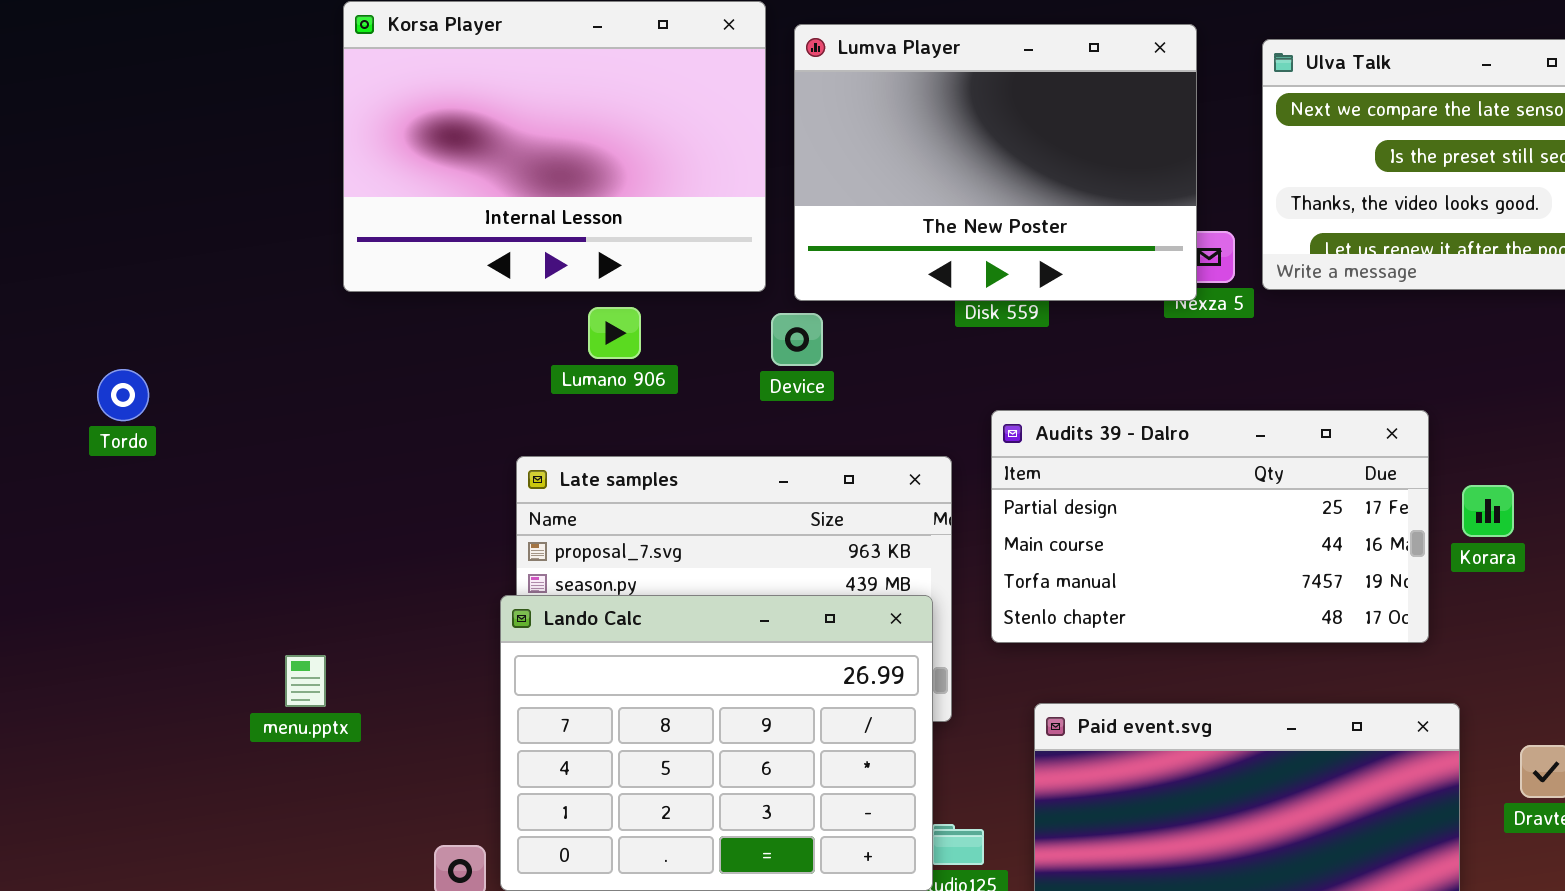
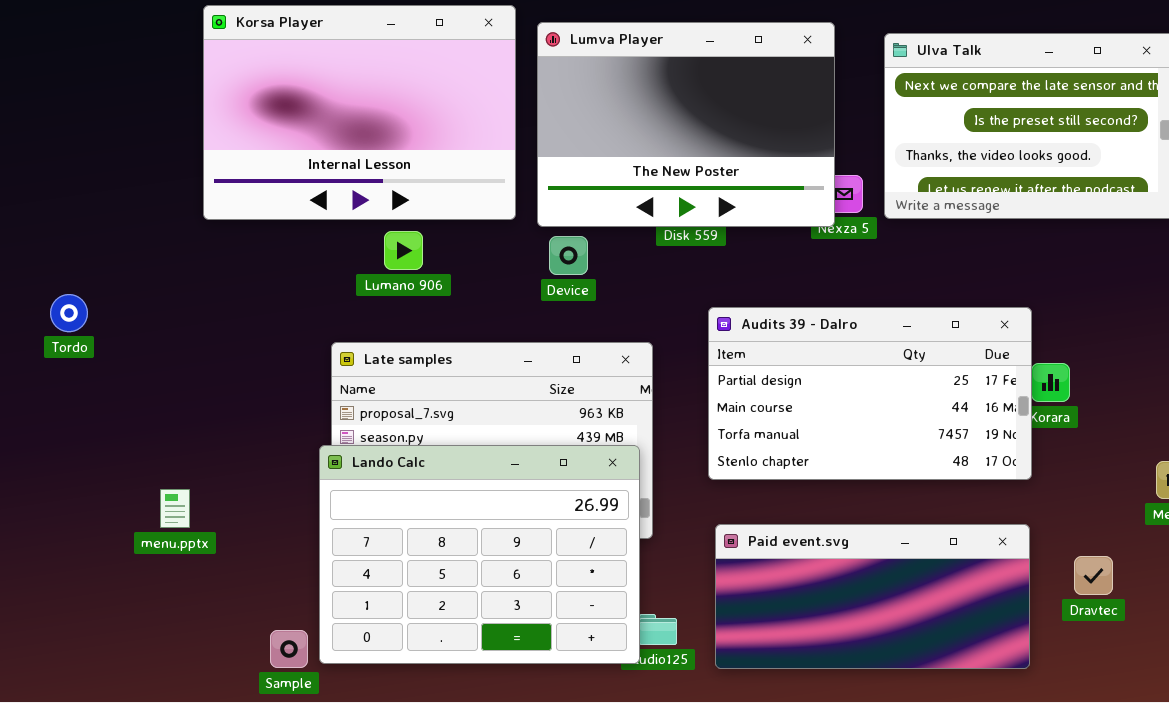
Device: [771,313,823,366] -> [549,236,588,275], moved
Tordo: [97,369,149,421] -> [50,294,88,332], moved
Audits 39 - Dalro: [991,410,1429,643] -> [708,307,1032,480], moved

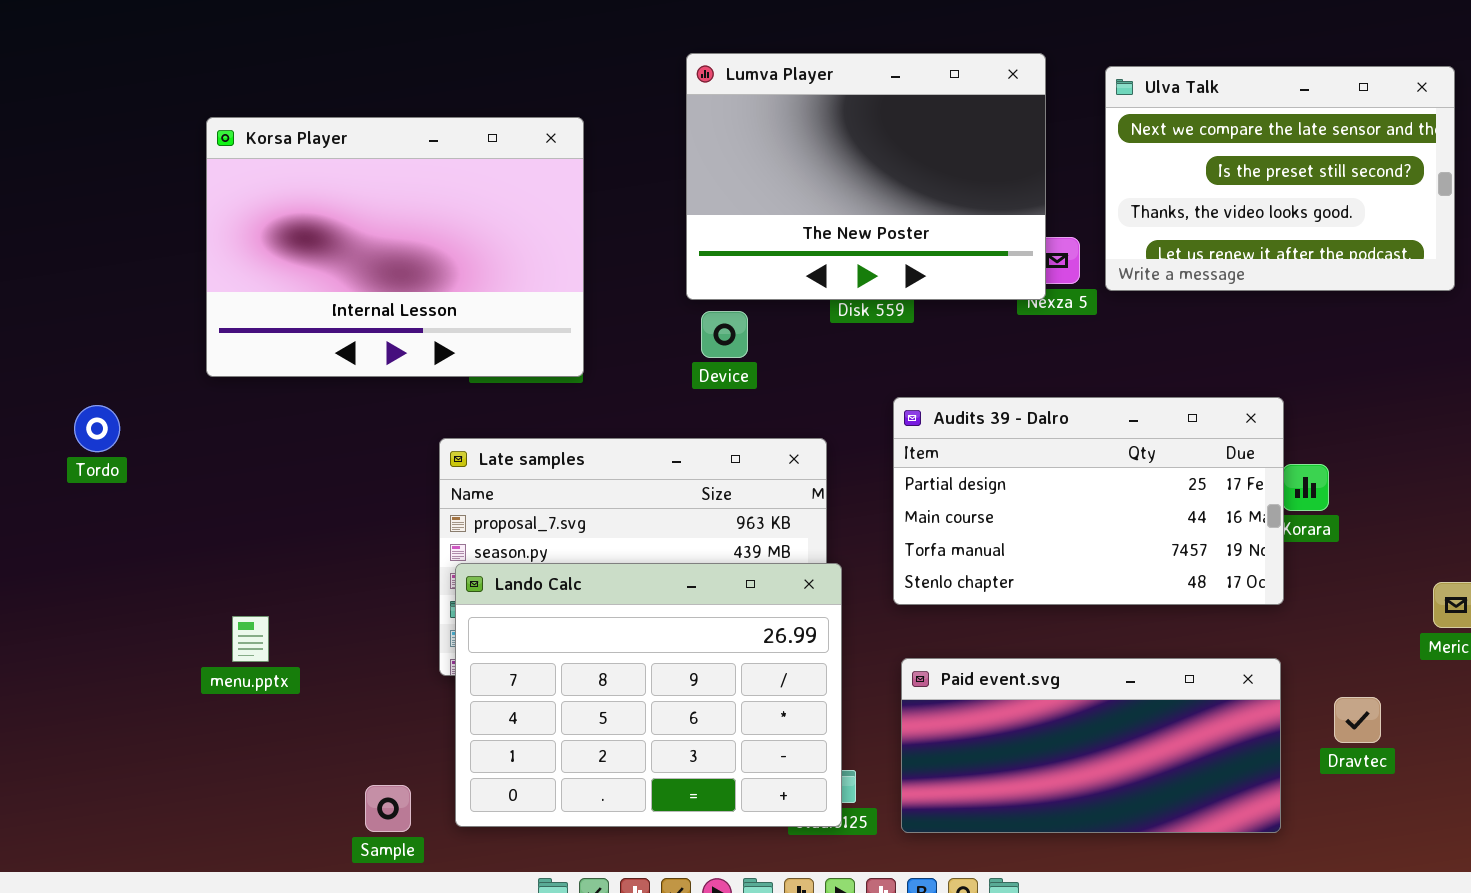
Korsa Player: [203,5,516,220] -> [206,117,584,377], moved
Tordo: [50,294,88,332] -> [74,405,120,452], moved
Lando Calc: [319,445,640,664] -> [455,563,842,827], moved

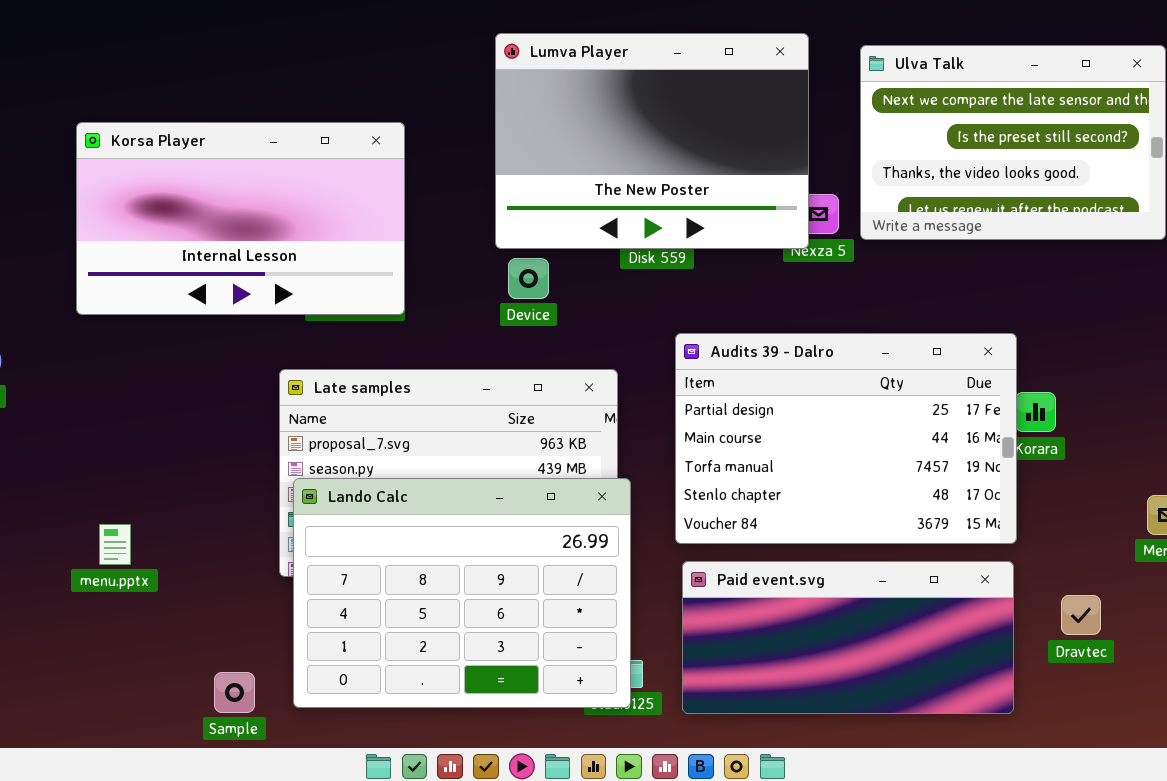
Korsa Player: [206,117,584,377] -> [76,122,405,315], resized
Audits 39 - Dalro: [893,397,1284,605] -> [675,333,1017,544], resized

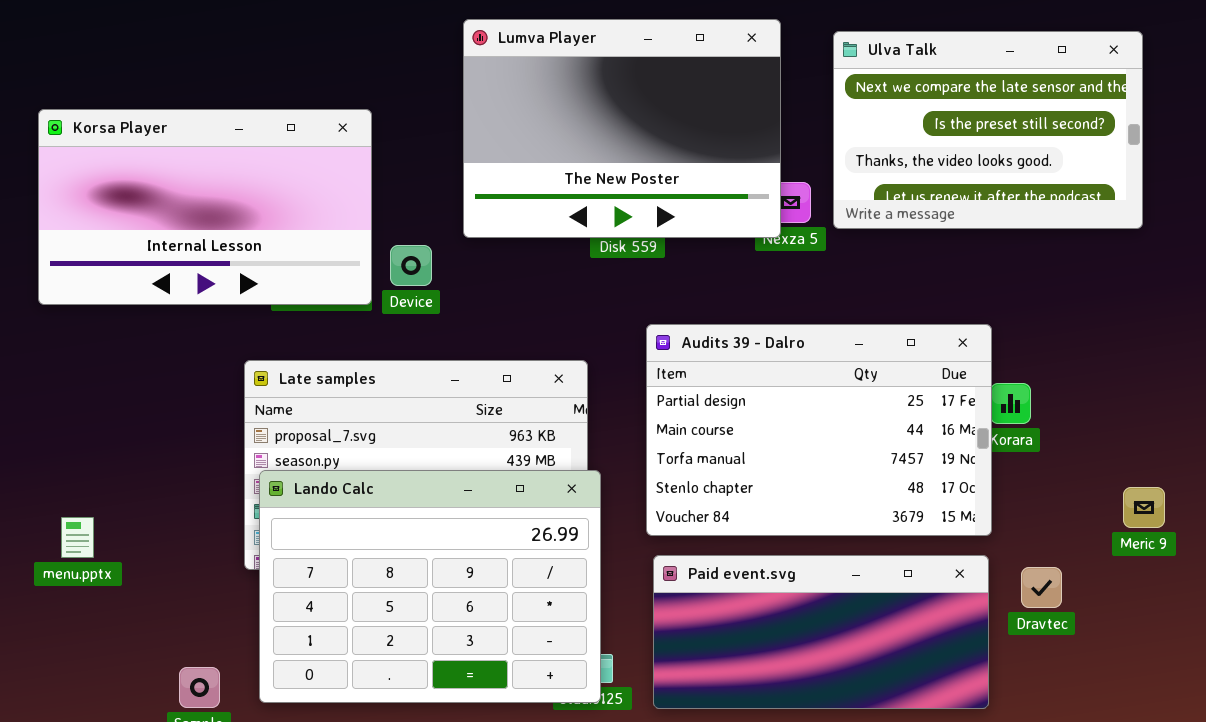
Device: [508,258,549,299] -> [390,245,432,286], moved
Dravtec: [1061,595,1101,635] -> [1021,567,1062,608], moved

